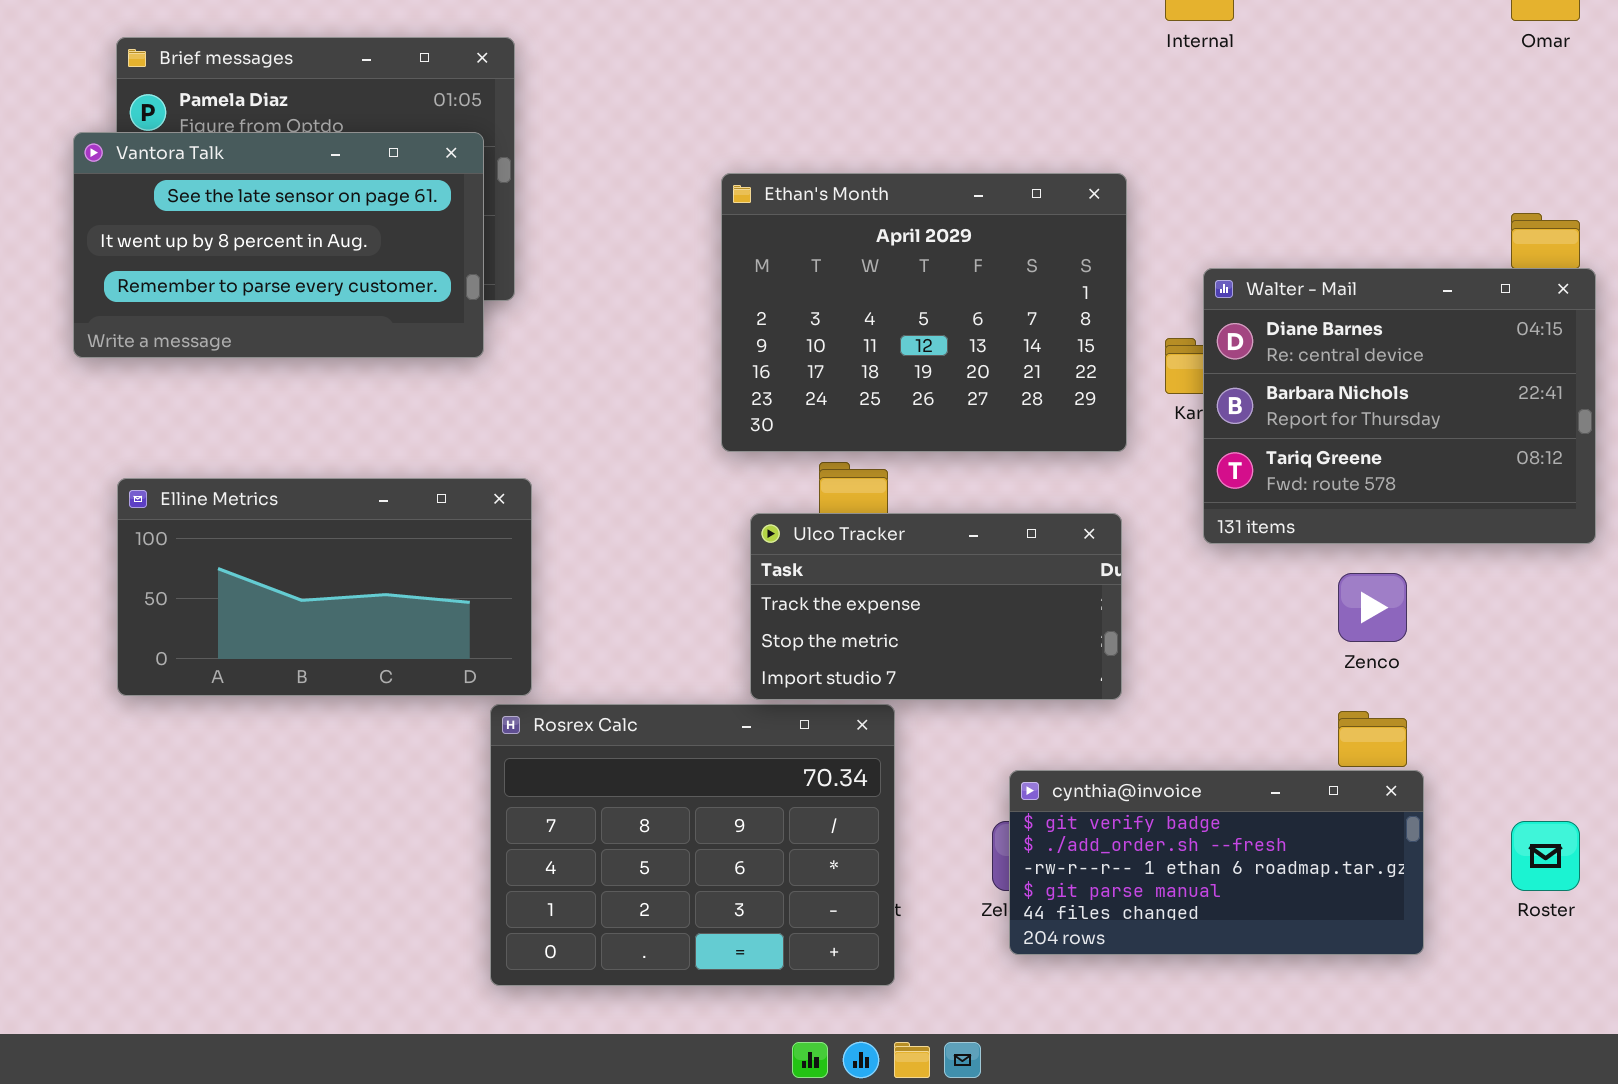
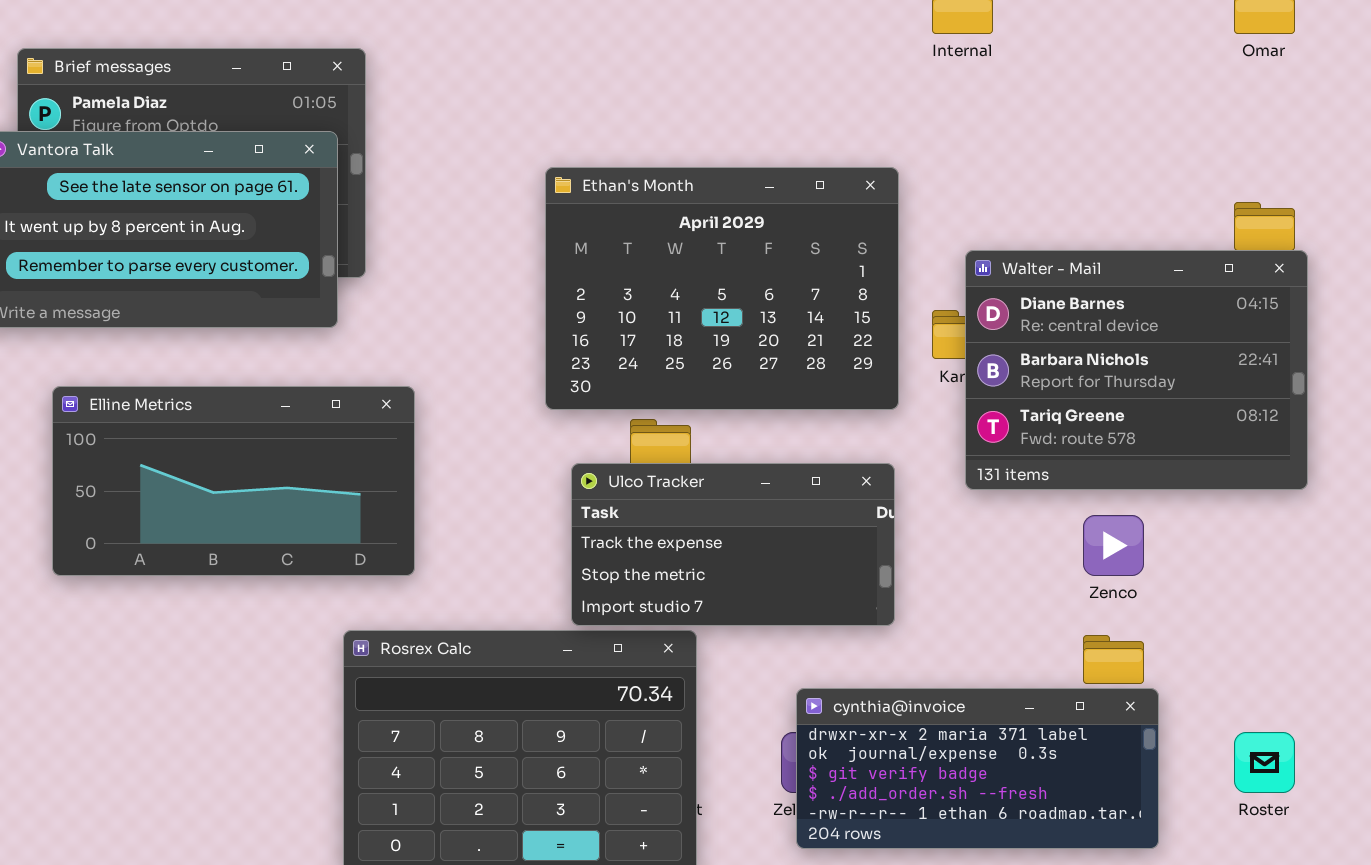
Elline Metrics: [117,478,532,696] -> [52,386,415,576], moved
cynthia@invoice: [1009,770,1424,955] -> [796,688,1159,849], scrolled up 2 rows

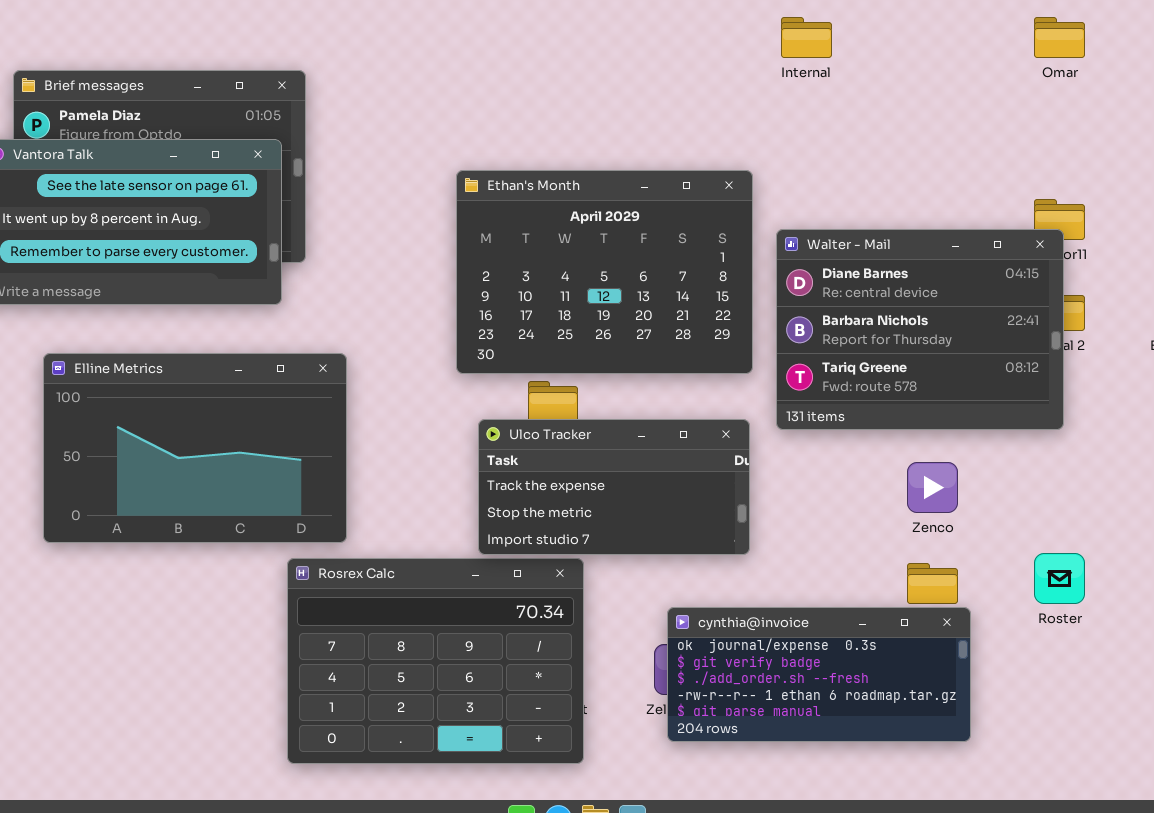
Walter - Mail: [965,250,1308,490] -> [776,229,1064,430], moved
Elline Metrics: [52,386,415,576] -> [43,353,347,543], resized
cynthia@invoice: [796,688,1159,849] -> [667,607,971,742], scrolled down 1 row
Roster: [1234,732,1295,793] -> [1034,553,1085,604], moved

